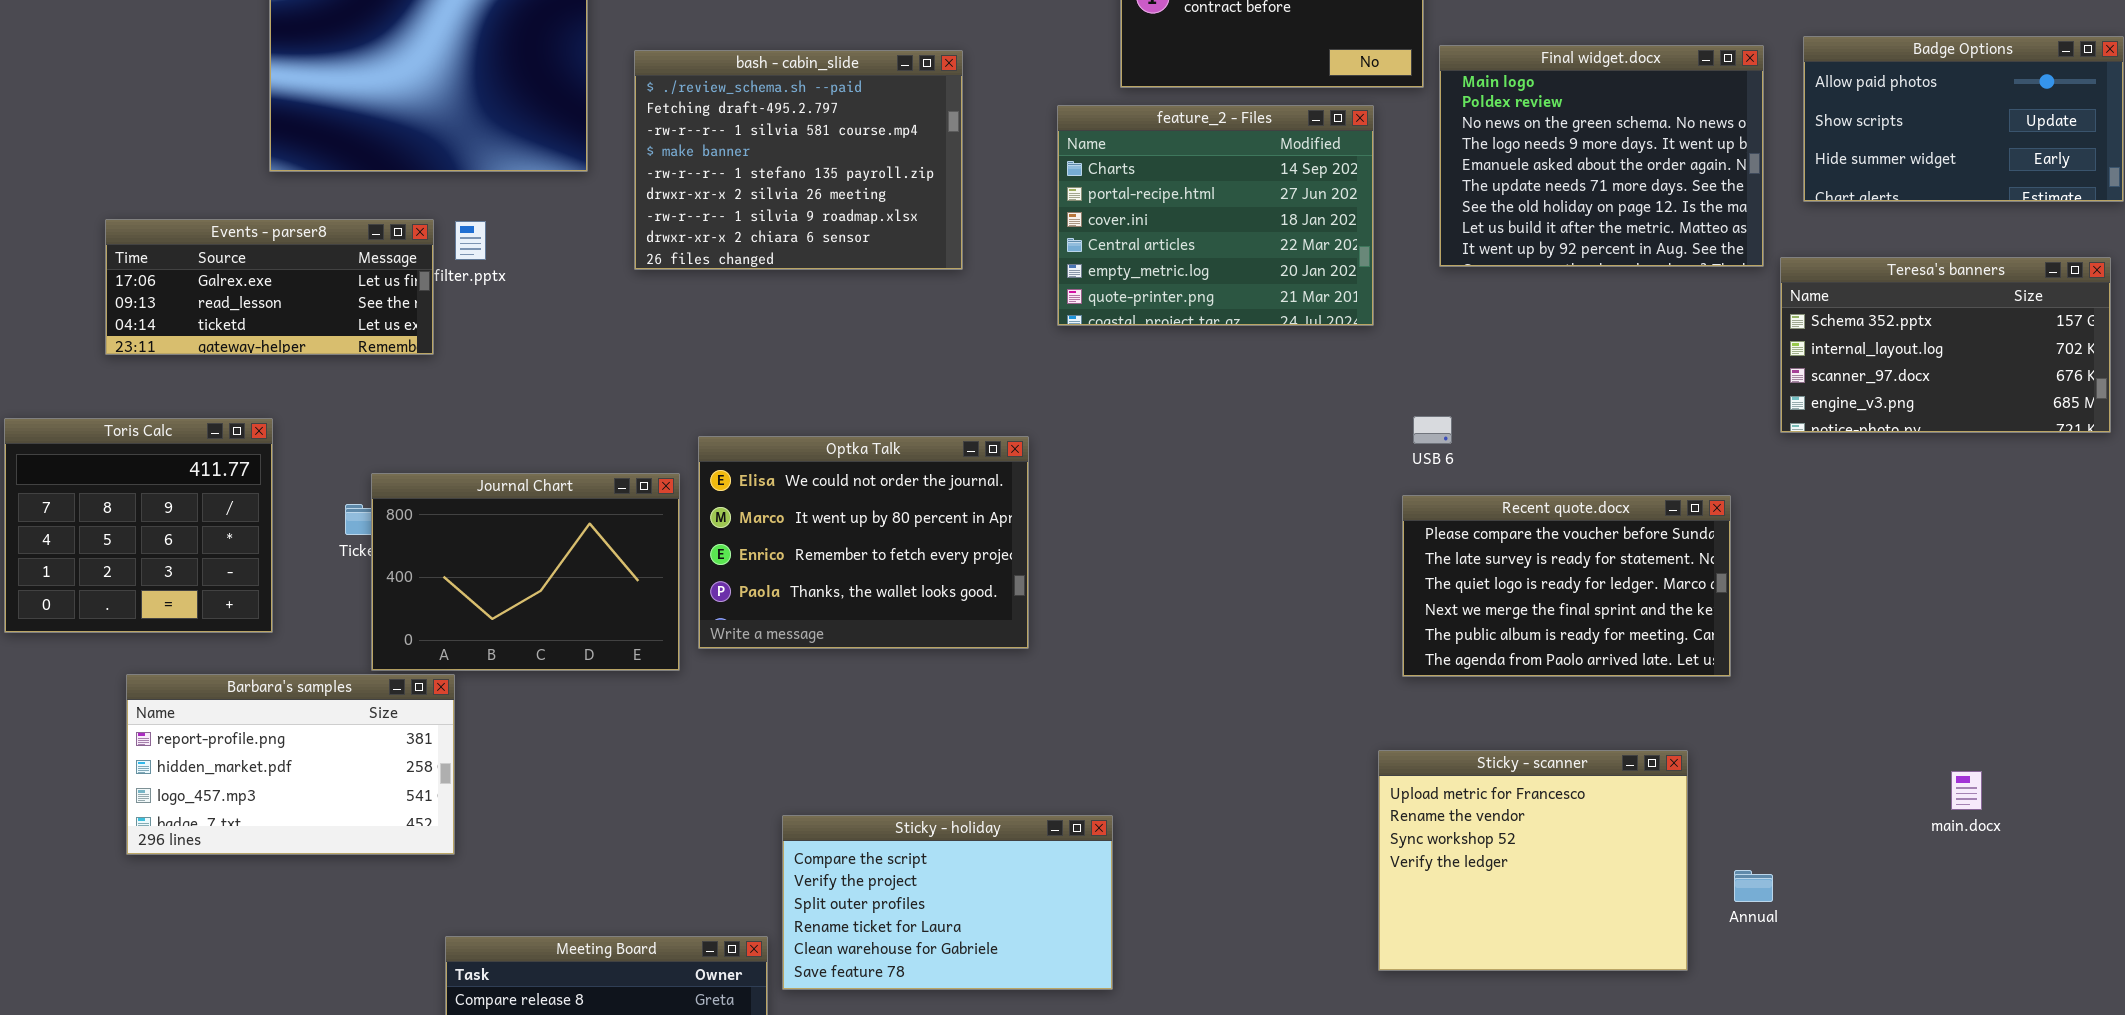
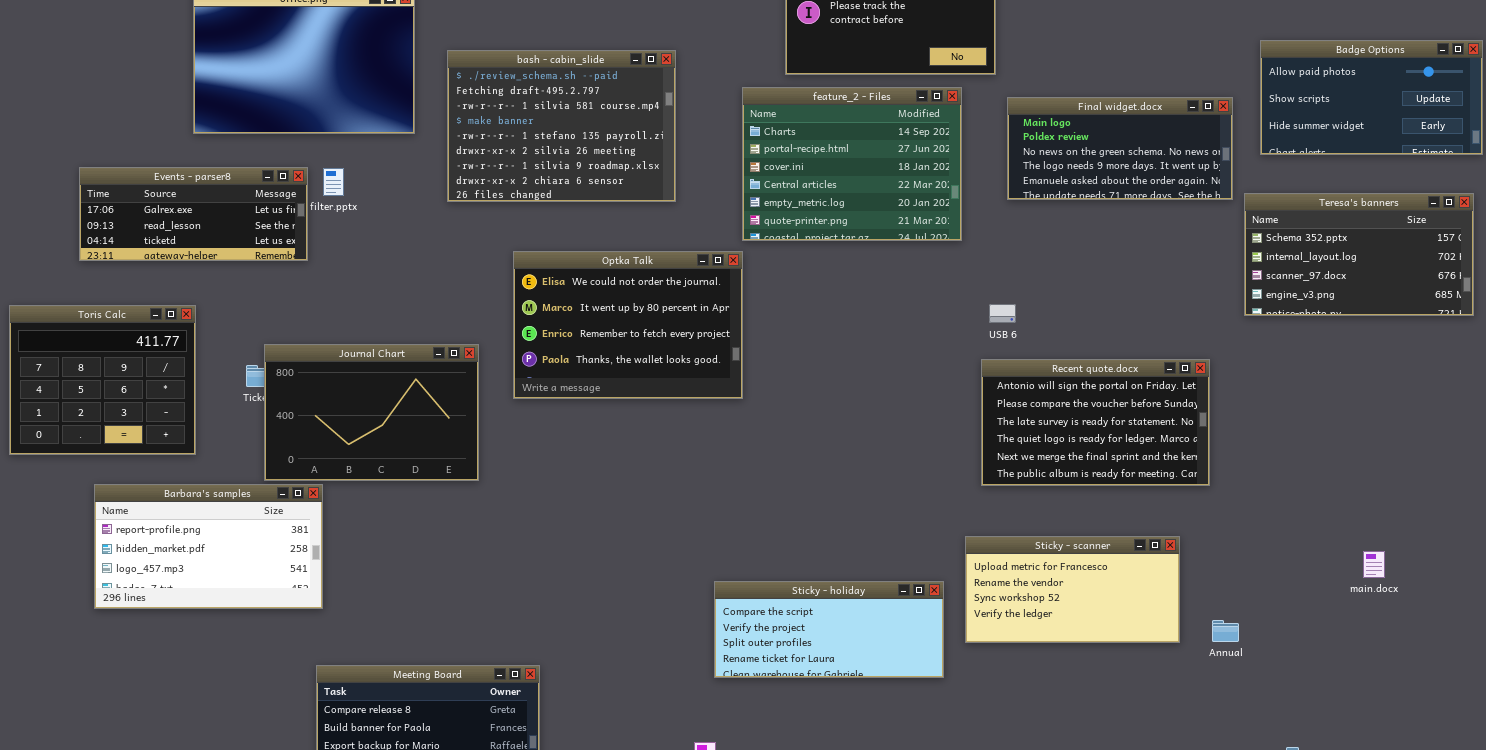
Final widget.docx: [1439,45,1764,267] -> [1007,97,1233,200], resized
Optka Talk: [698,436,1029,649] -> [513,251,743,399], moved
Recent quote.docx: [1402,495,1731,677] -> [981,359,1210,486], scrolled up 1 row
Sticky - scanner: [1378,750,1688,971] -> [965,536,1180,643], resized
Sticky - holiday: [782,815,1113,990] -> [714,581,944,678], moved, resized

